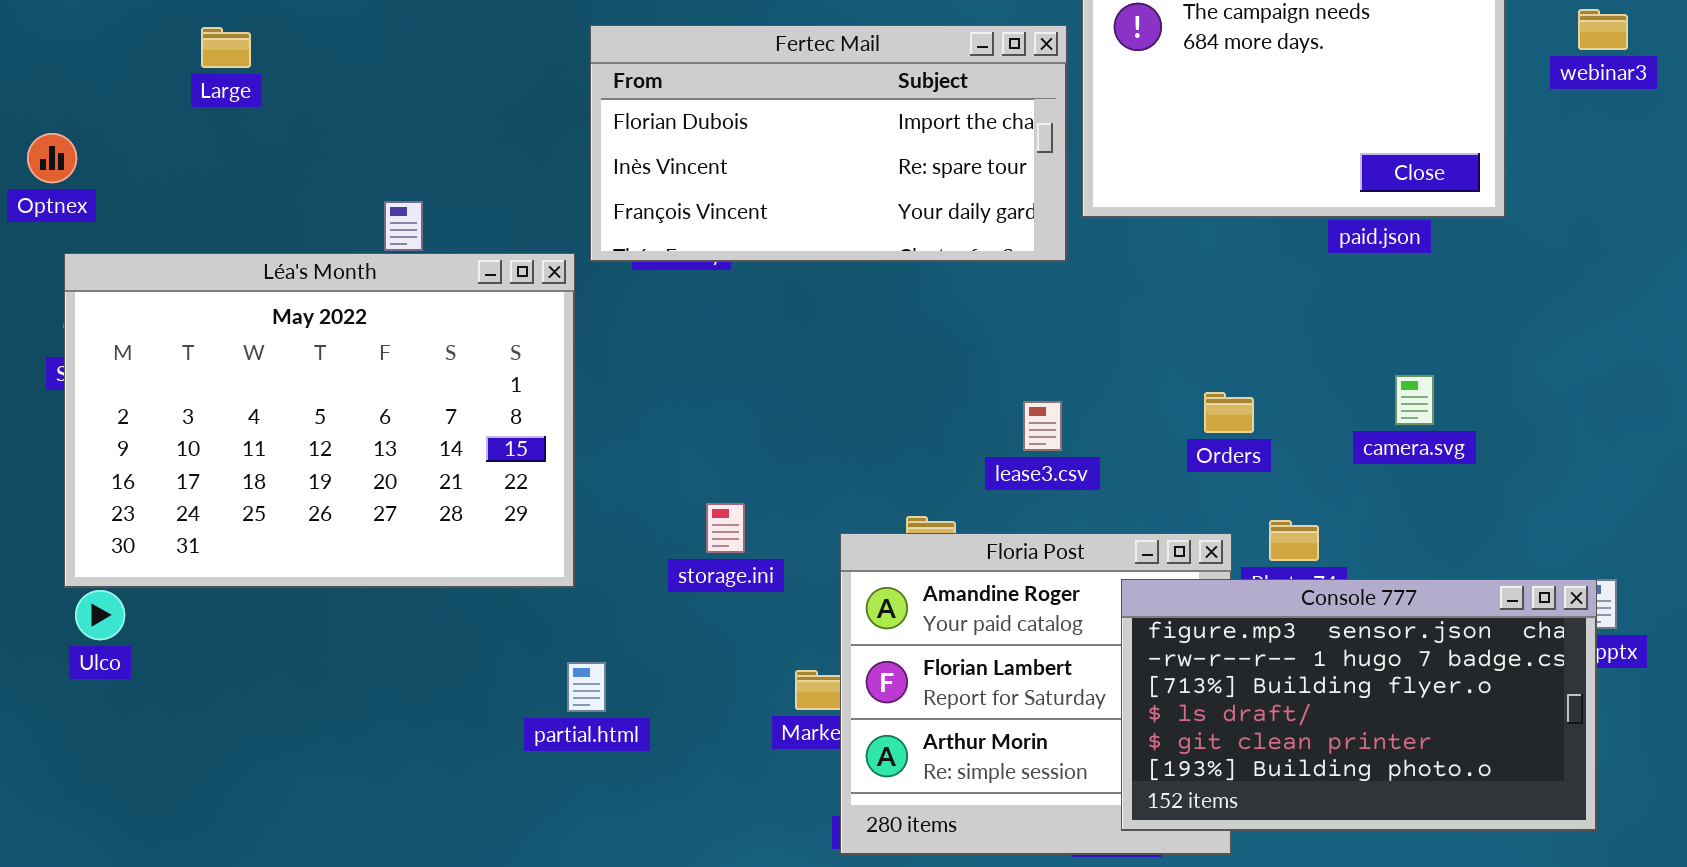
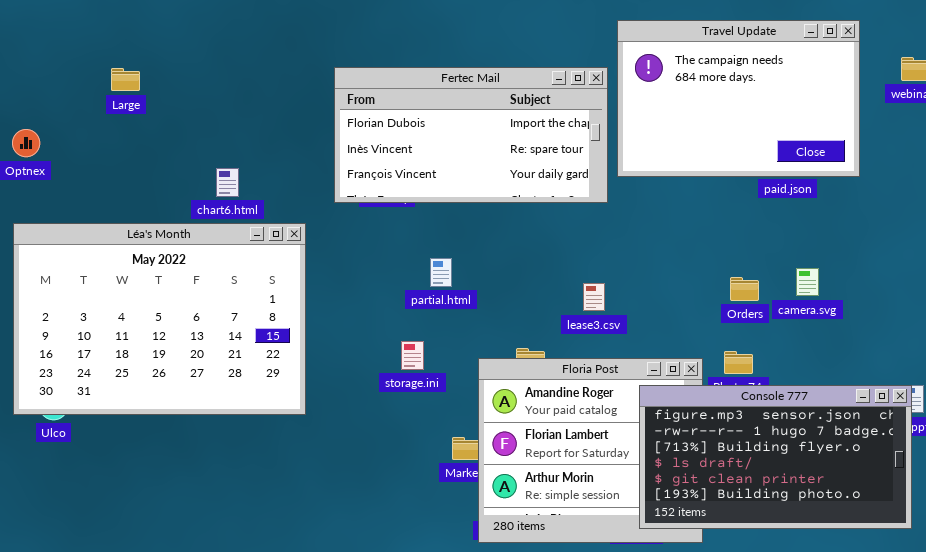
Léa's Month: [64,253,575,588] -> [13,223,306,415], moved
Orders: [1204,392,1254,433] -> [730,277,759,301], moved
partial.html: [567,662,606,712] -> [430,258,452,287], moved

